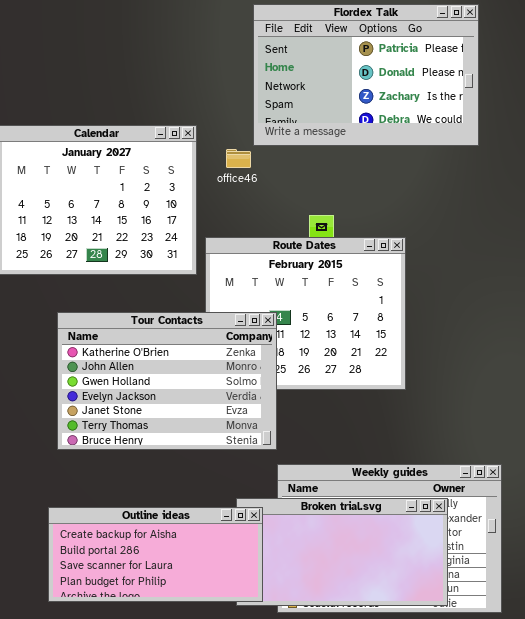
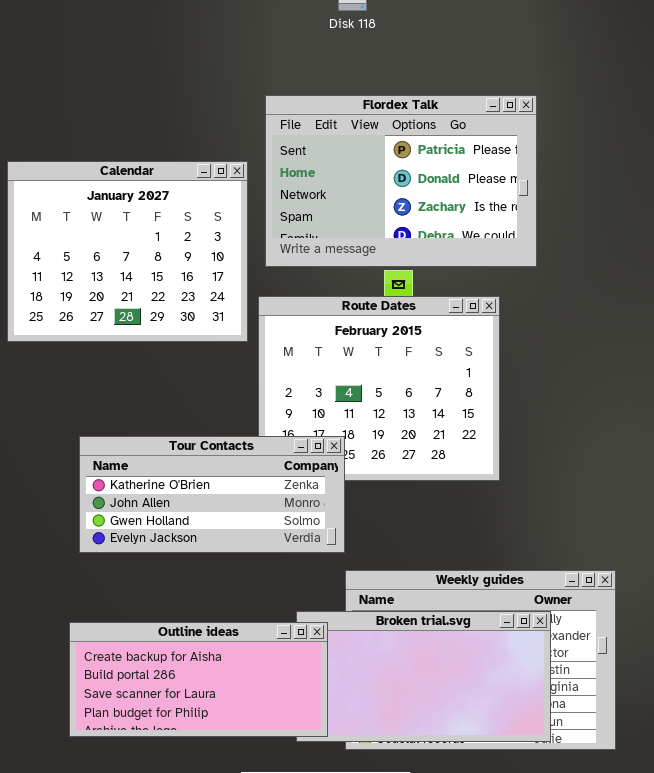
Flordex Talk: [253,4,479,146] -> [265,95,537,267], moved
Tour Contacts: [57,312,277,450] -> [79,436,345,553], resized

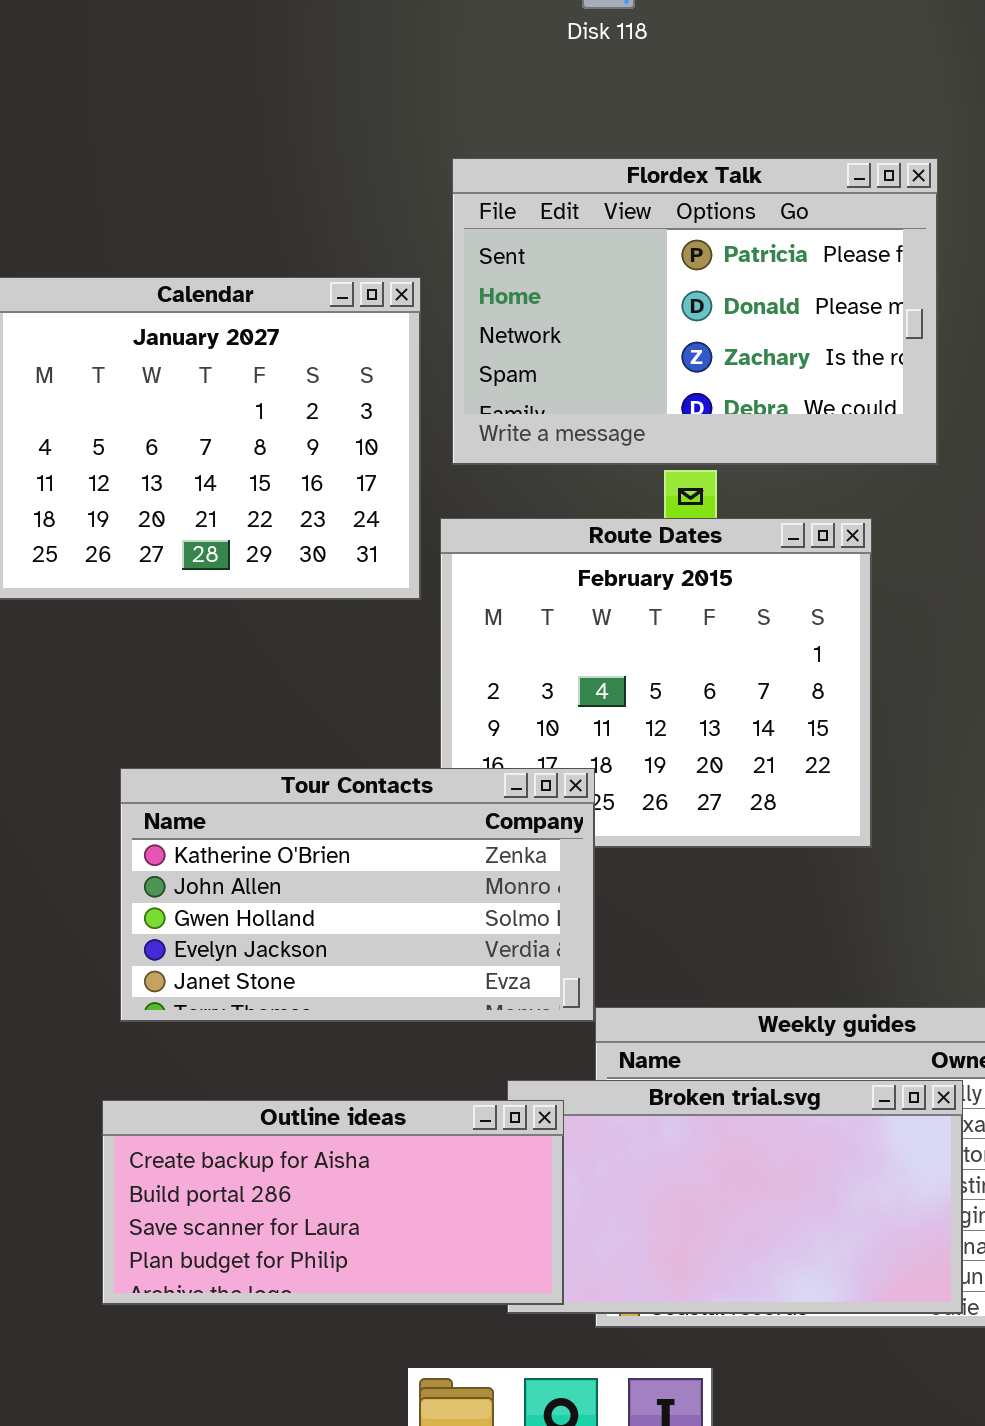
Tour Contacts: [79,436,345,553] -> [120,768,595,1022], resized

